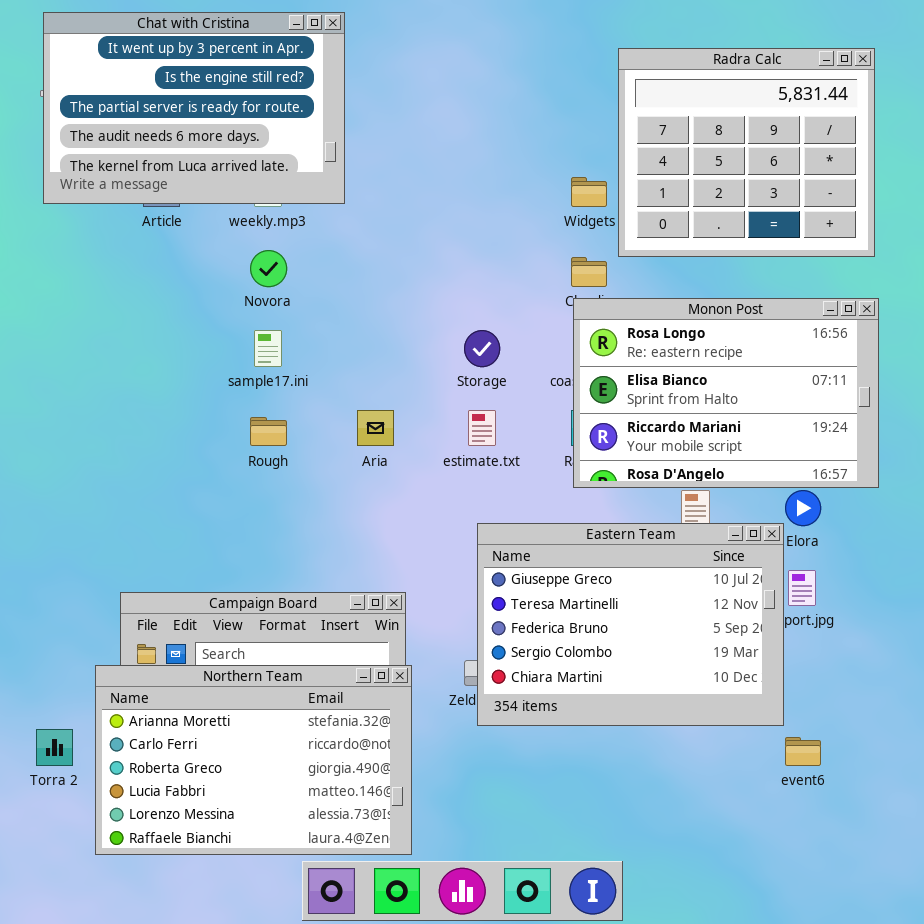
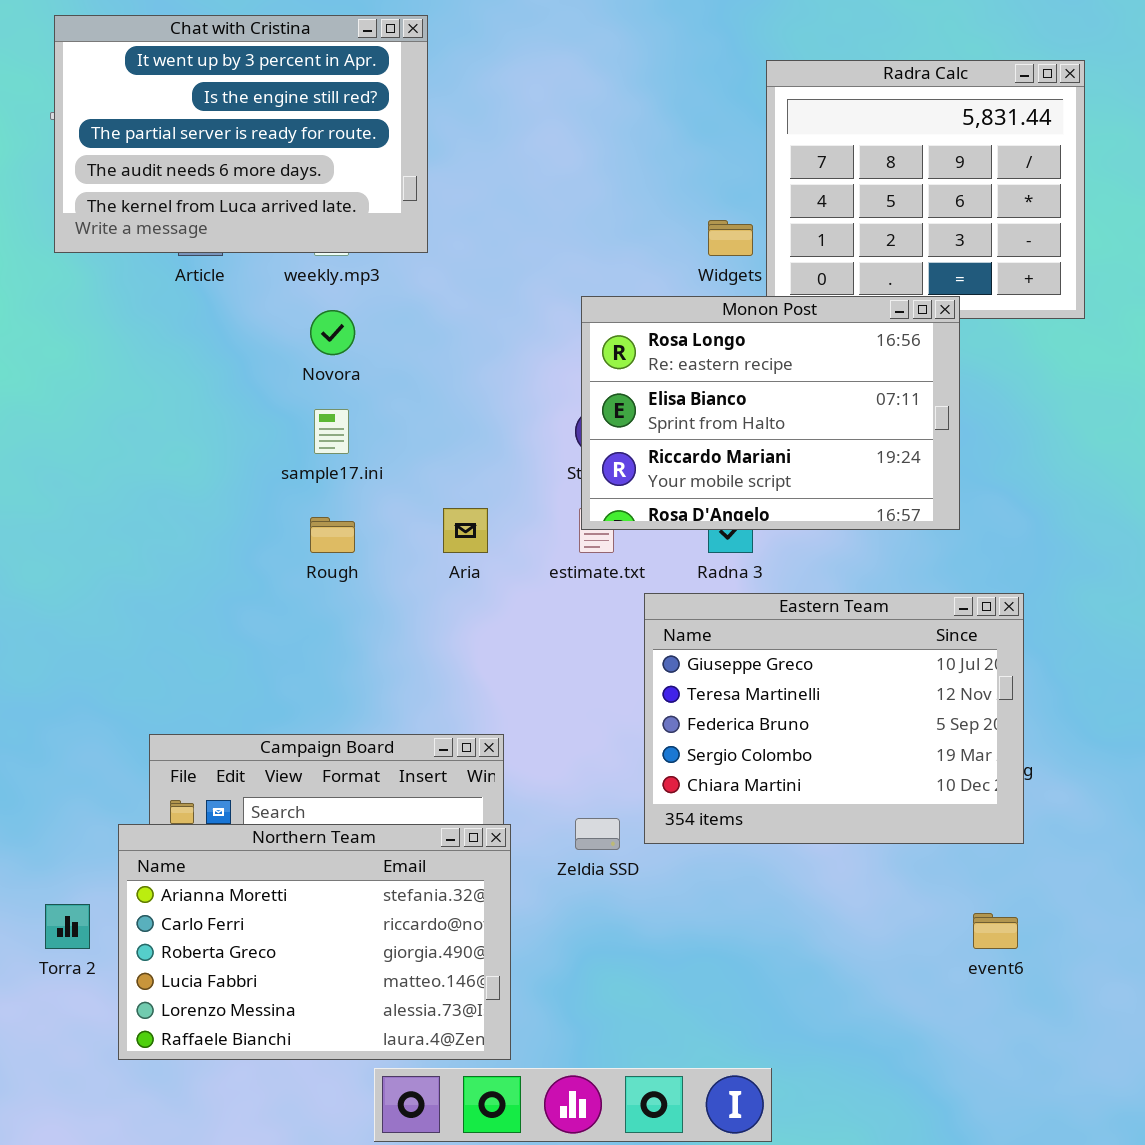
Monon Post: [573,298,879,488] -> [581,296,960,530], moved
Eastern Team: [477,523,784,726] -> [644,593,1024,844], moved

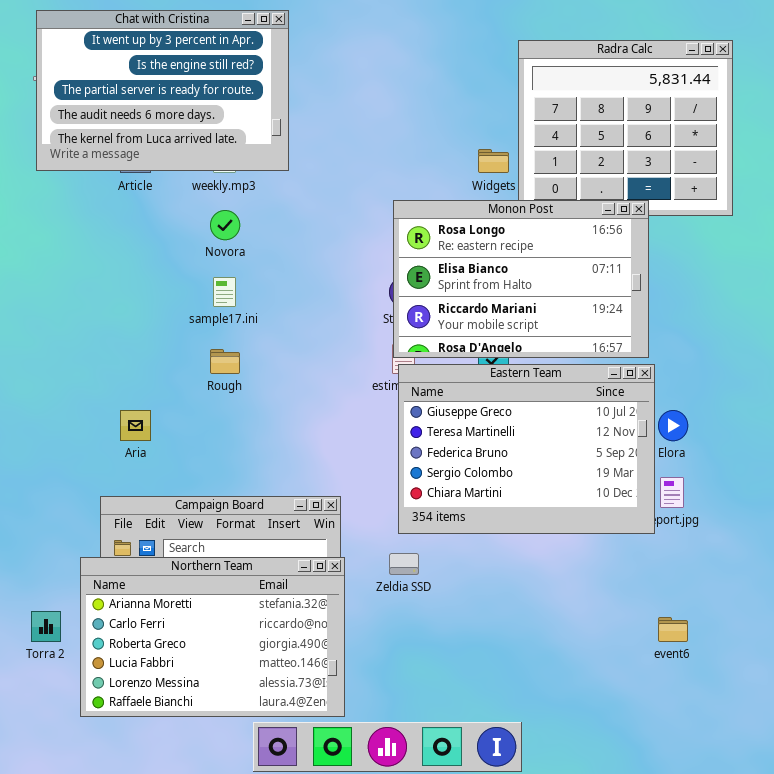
Aria: [443,508,488,553] -> [120,410,151,441], moved
Eastern Team: [644,593,1024,844] -> [398,364,655,534], moved

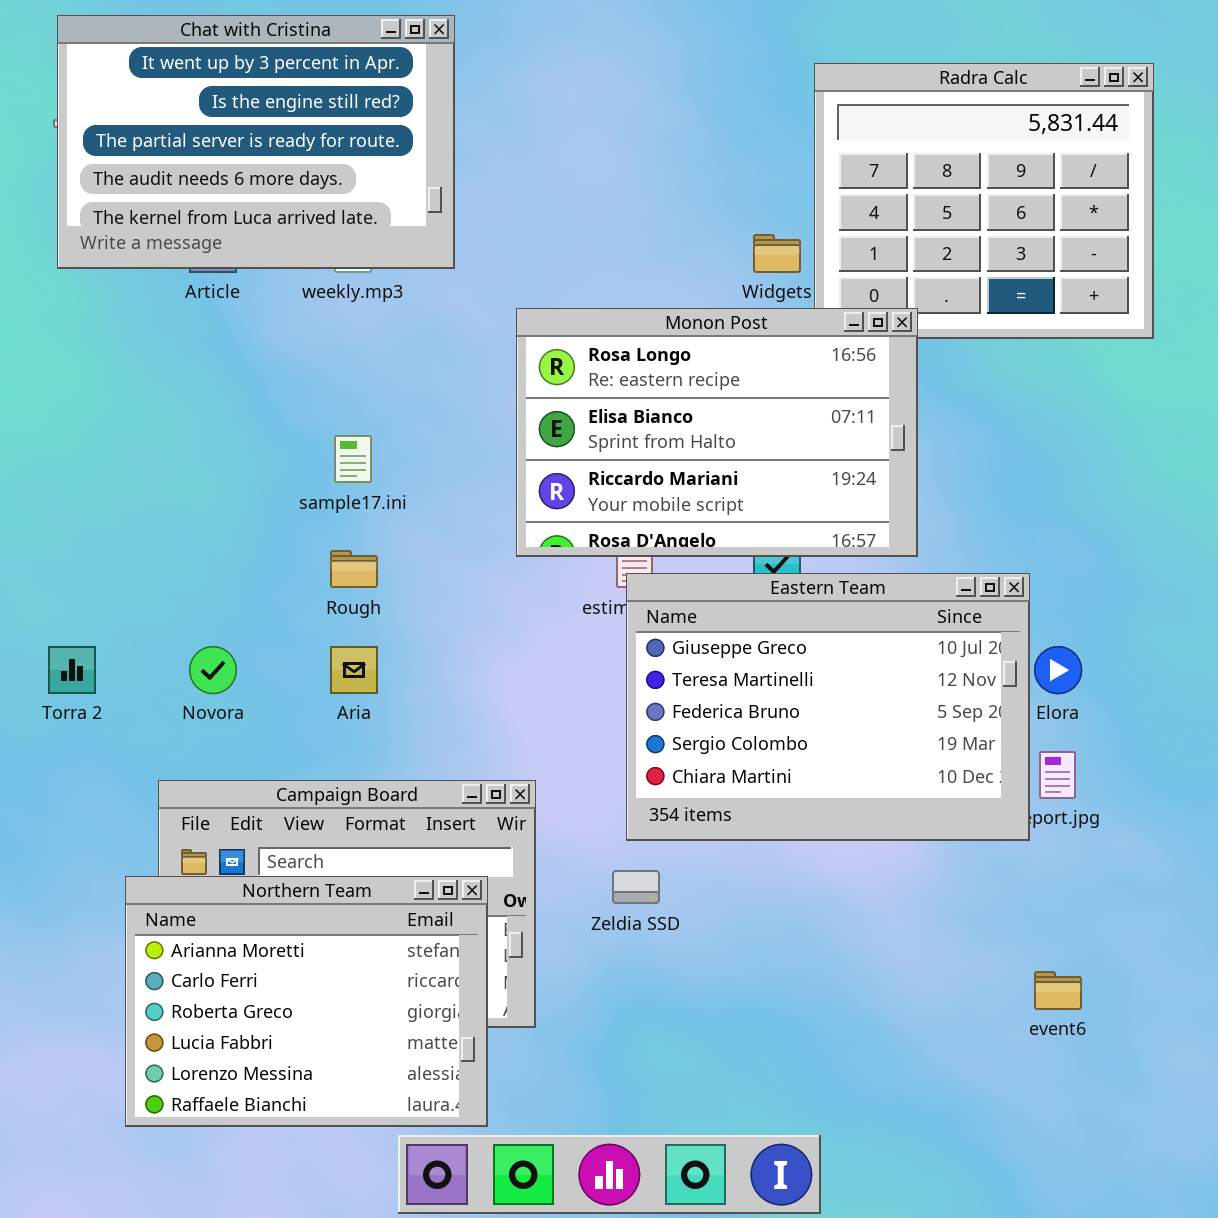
Monon Post: [393,200,649,358] -> [516,308,918,557], moved
Novora: [210,210,240,240] -> [189,646,237,694], moved
Aria: [120,410,151,441] -> [330,646,378,694], moved
Northern Team: [80,557,345,717] -> [125,876,488,1127], resized
Torra 2: [31,611,61,642] -> [48,646,96,694], moved

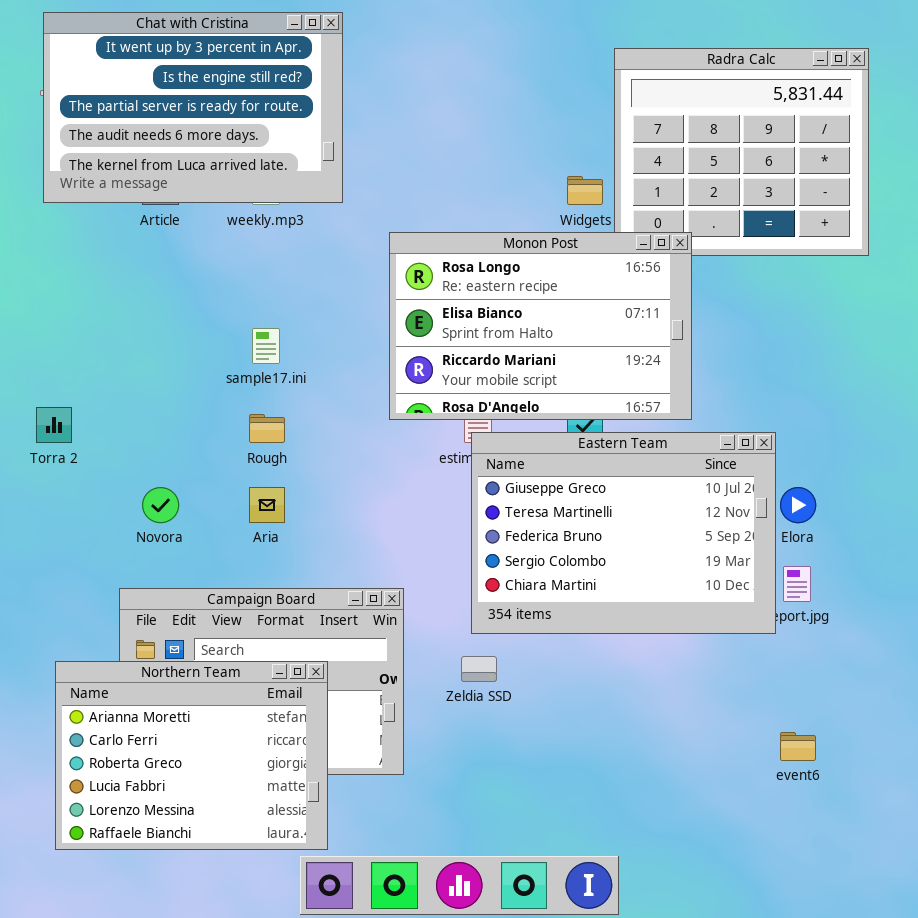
Torra 2: [48,646,96,694] -> [36,407,72,443], moved
Northern Team: [125,876,488,1127] -> [55,661,328,850], moved

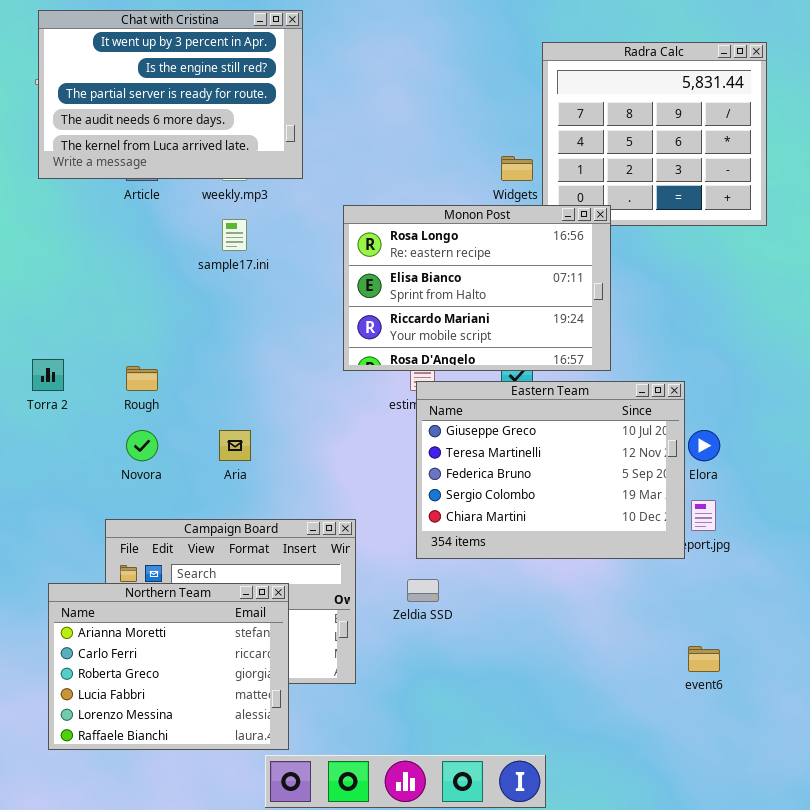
sample17.ini: [252,328,280,364] -> [222,219,247,251], moved
Rough: [249,414,285,443] -> [126,366,158,391], moved

